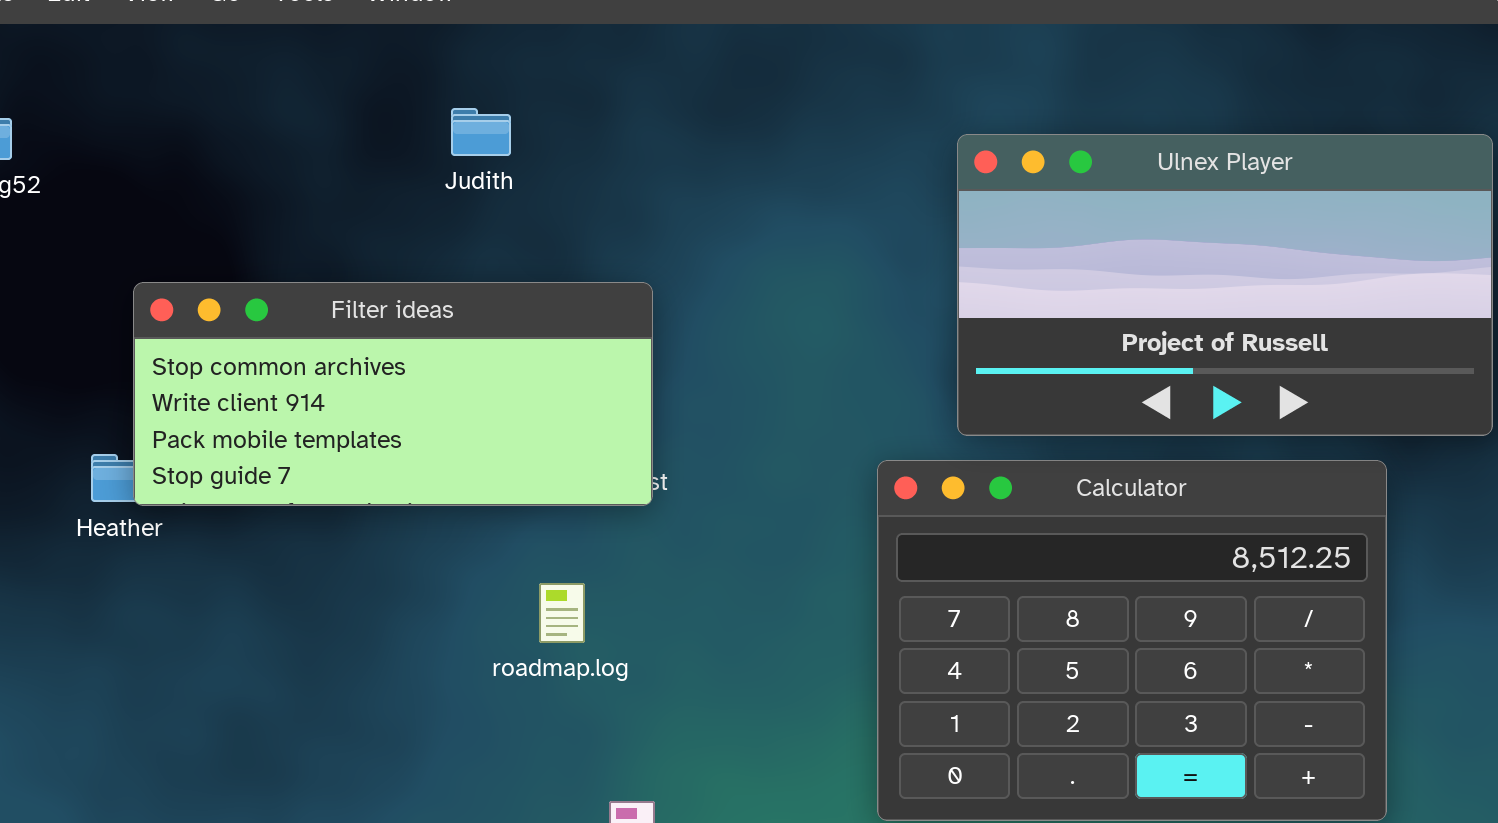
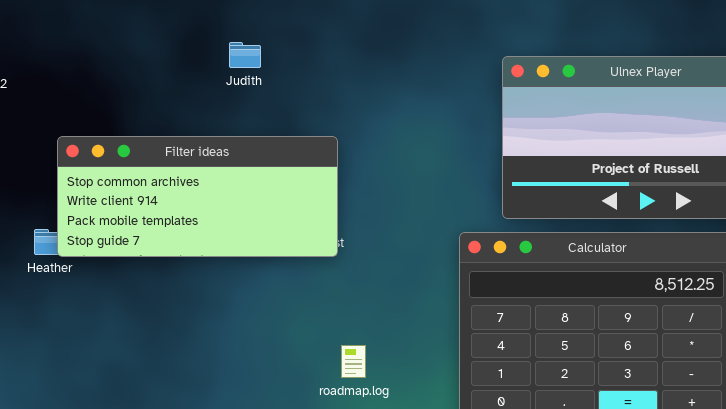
roadmap.log: [539,583,585,643] -> [341,345,366,378], moved

